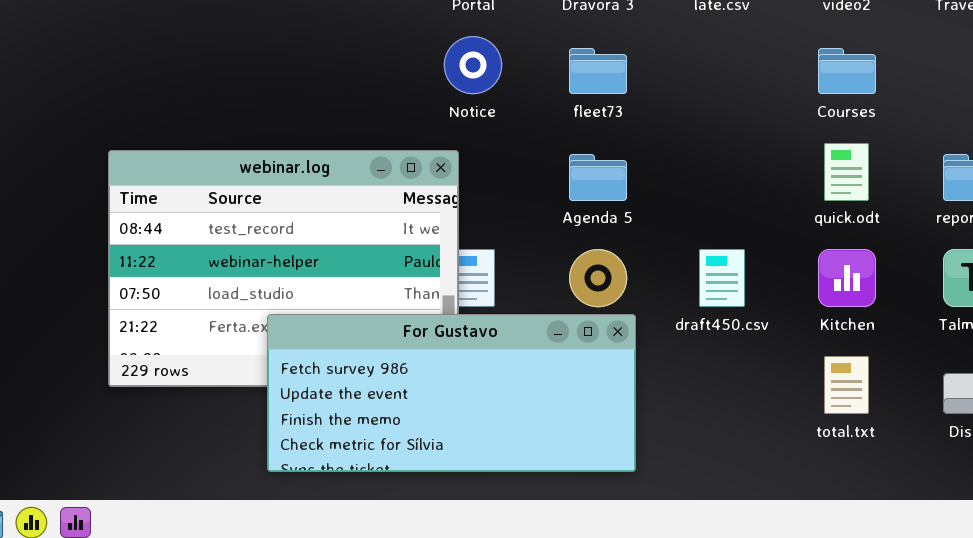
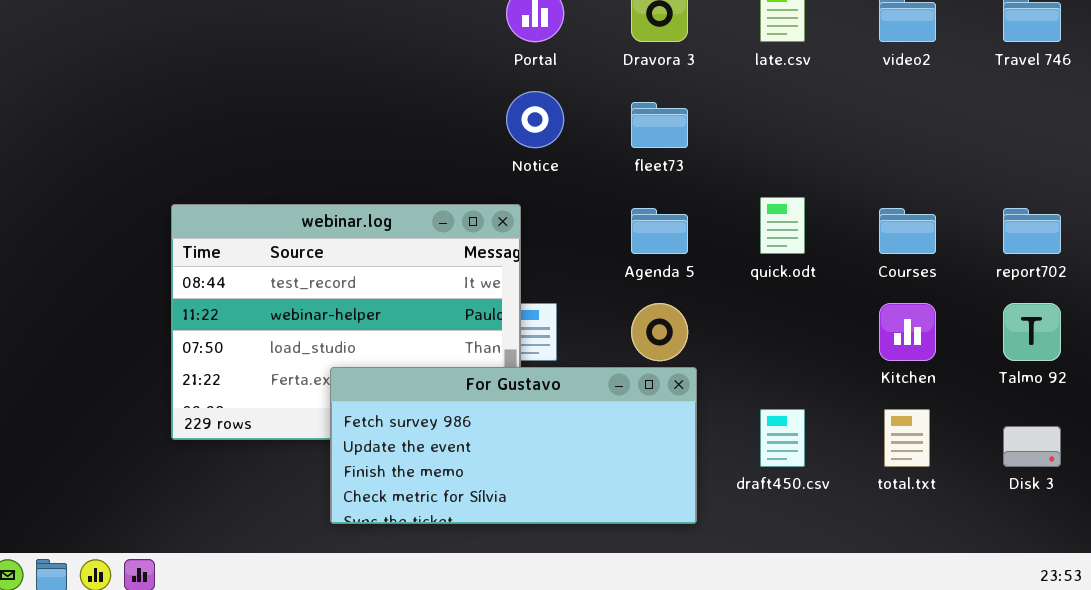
Courses: [818,48,876,94] -> [879,208,936,254], moved
quick.odt: [824,143,869,201] -> [760,197,805,254], moved
draft450.csv: [699,249,745,307] -> [760,409,805,467], moved

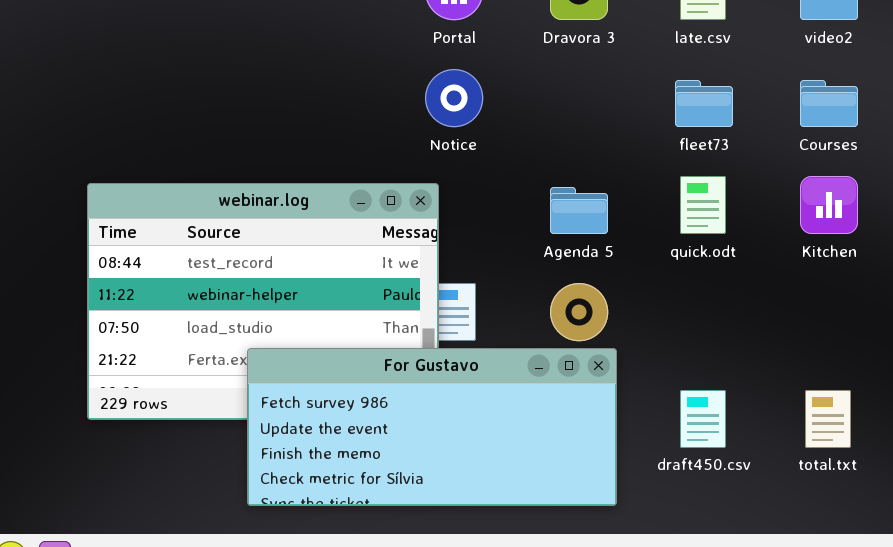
fleet73: [631,102,688,148] -> [675,80,733,127], moved
Courses: [879,208,936,254] -> [800,80,858,127], moved
Kitchen: [879,303,936,361] -> [800,176,858,234], moved

